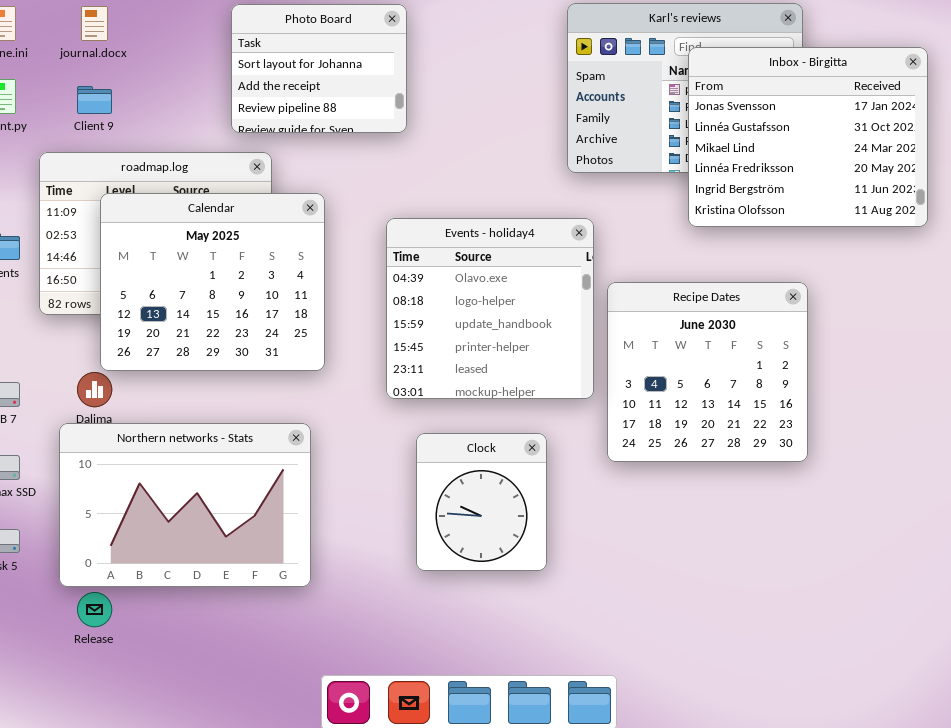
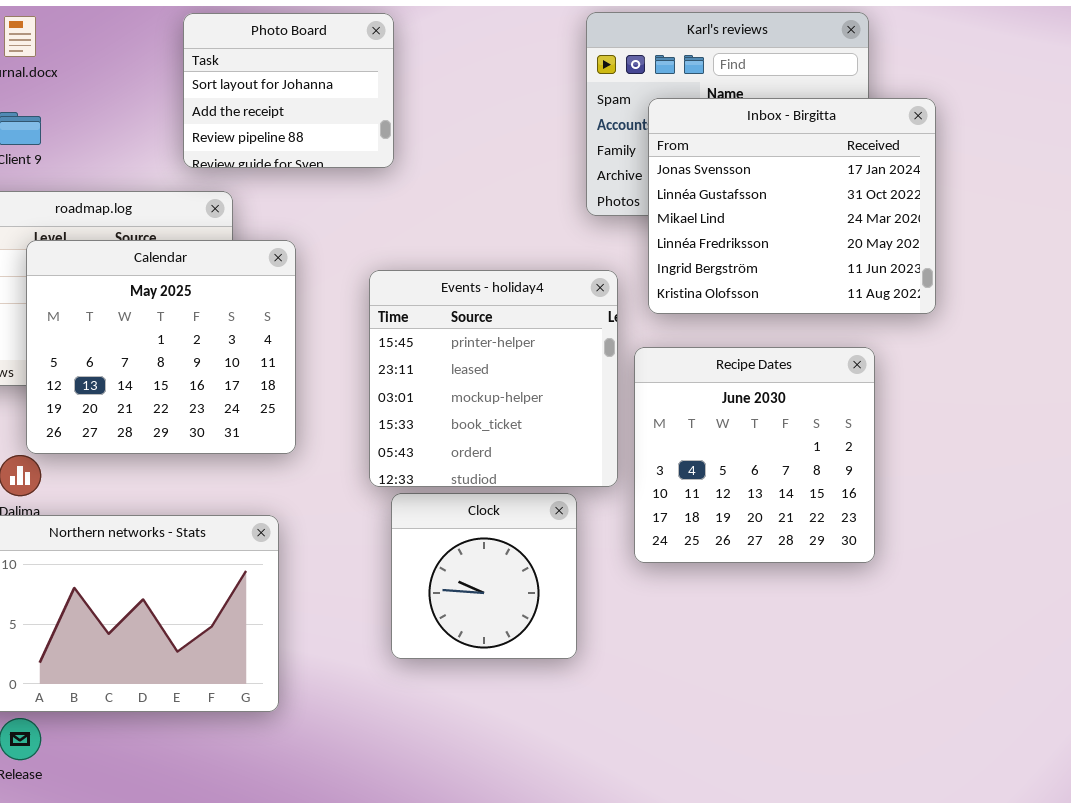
Inbox - Birgitta: [688,47,928,227] -> [648,98,936,314], moved
Events - holiday4: [386,218,594,399] -> [369,270,618,487], scrolled down 3 rows
Clock: [416,433,547,571] -> [391,493,577,659], moved, resized

